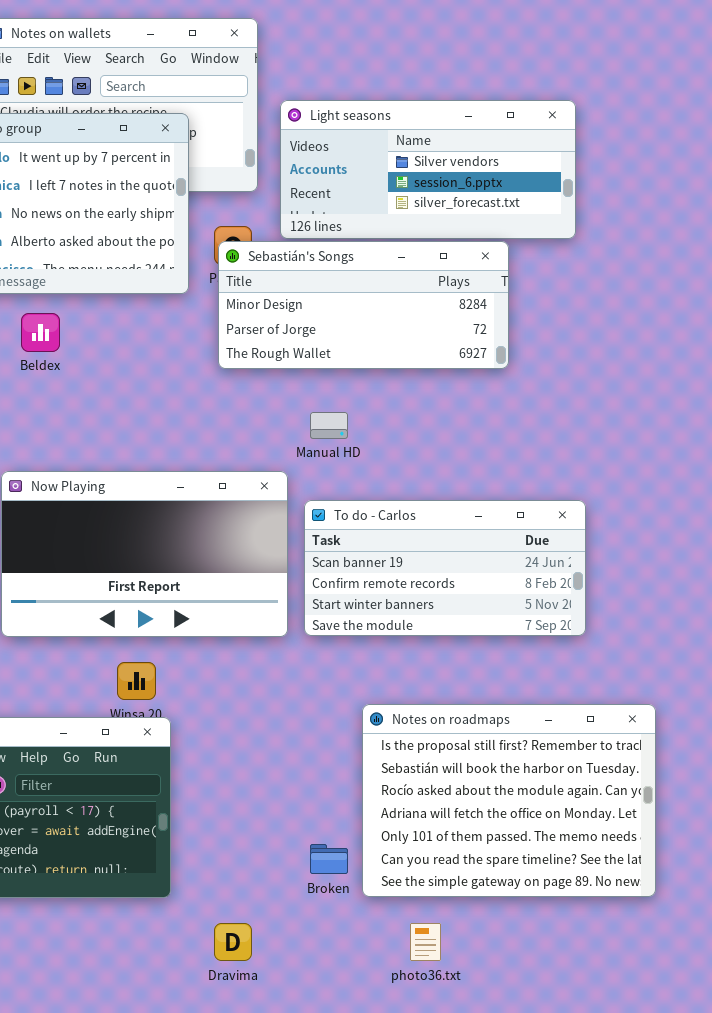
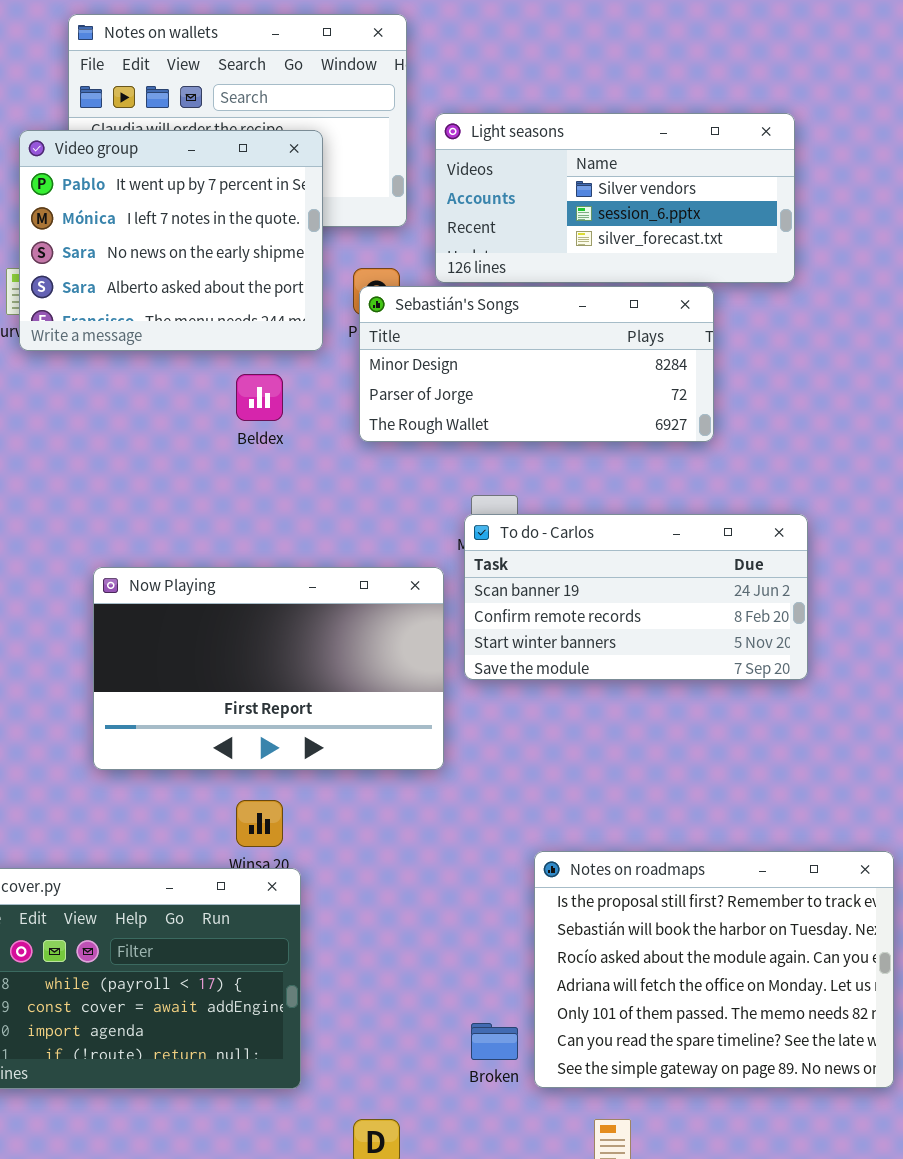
Beldex: [21,313,60,352] -> [236,374,283,421], moved
To do - Carlos: [304,500,586,636] -> [464,514,808,680], moved

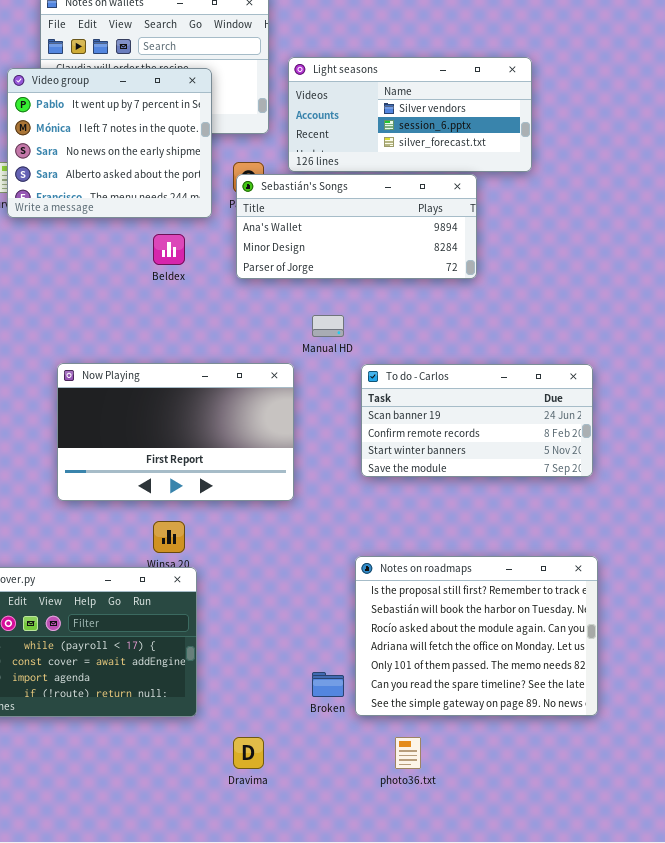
Sebastián's Songs: [359,286,714,442] -> [236,174,477,279], scrolled up 1 row
To do - Carlos: [464,514,808,680] -> [361,364,593,477], moved

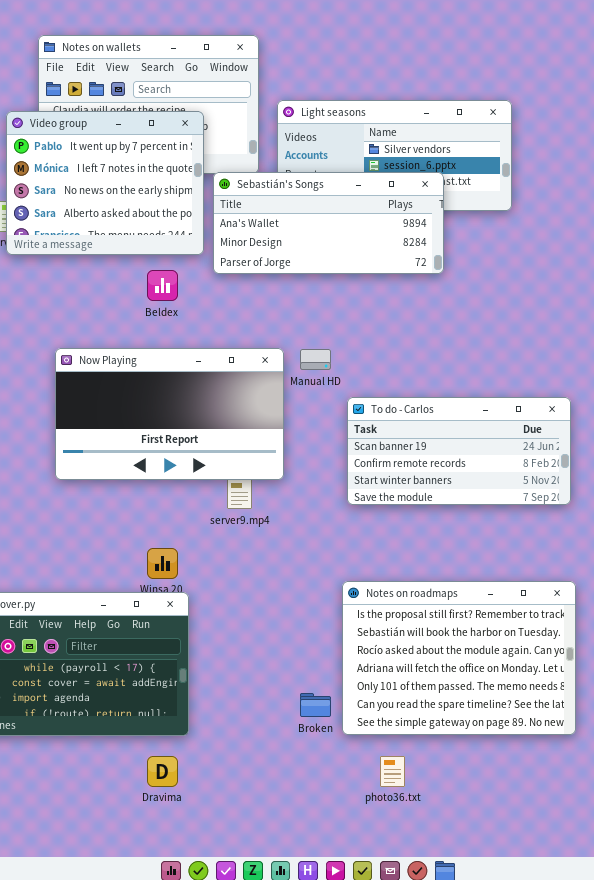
Sebastián's Songs: [236,174,477,279] -> [213,172,444,274], moved
Now Playing: [57,363,294,501] -> [55,348,284,480], moved
Dravima: [233,737,264,769] -> [147,756,178,787], moved

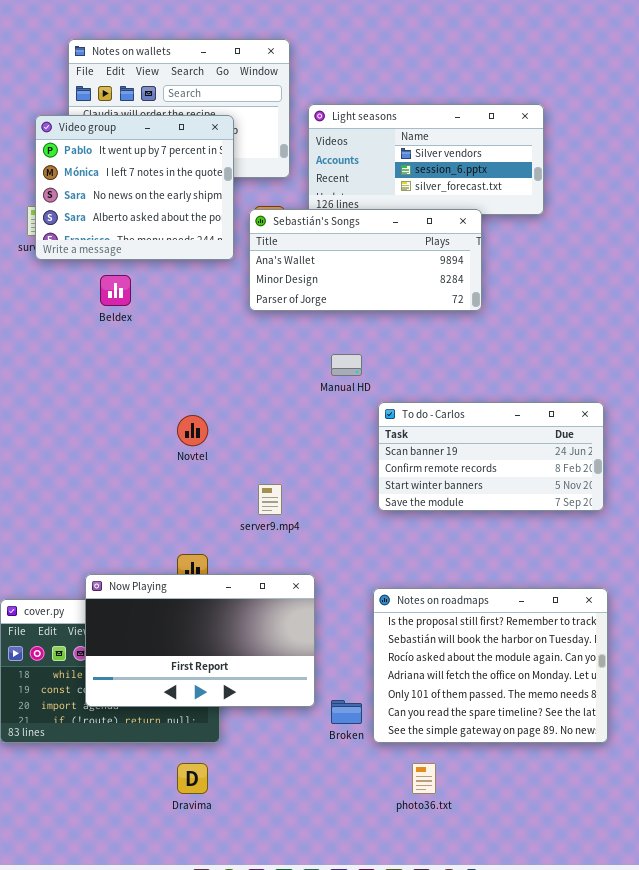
Sebastián's Songs: [213,172,444,274] -> [249,209,482,311], moved
Beldex: [147,270,178,301] -> [100,275,131,306], moved
Now Playing: [55,348,284,480] -> [85,574,315,707], moved

